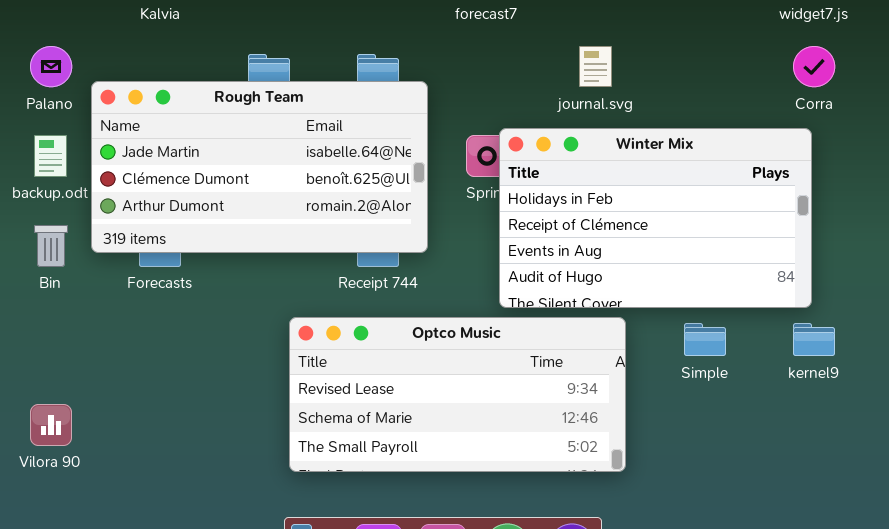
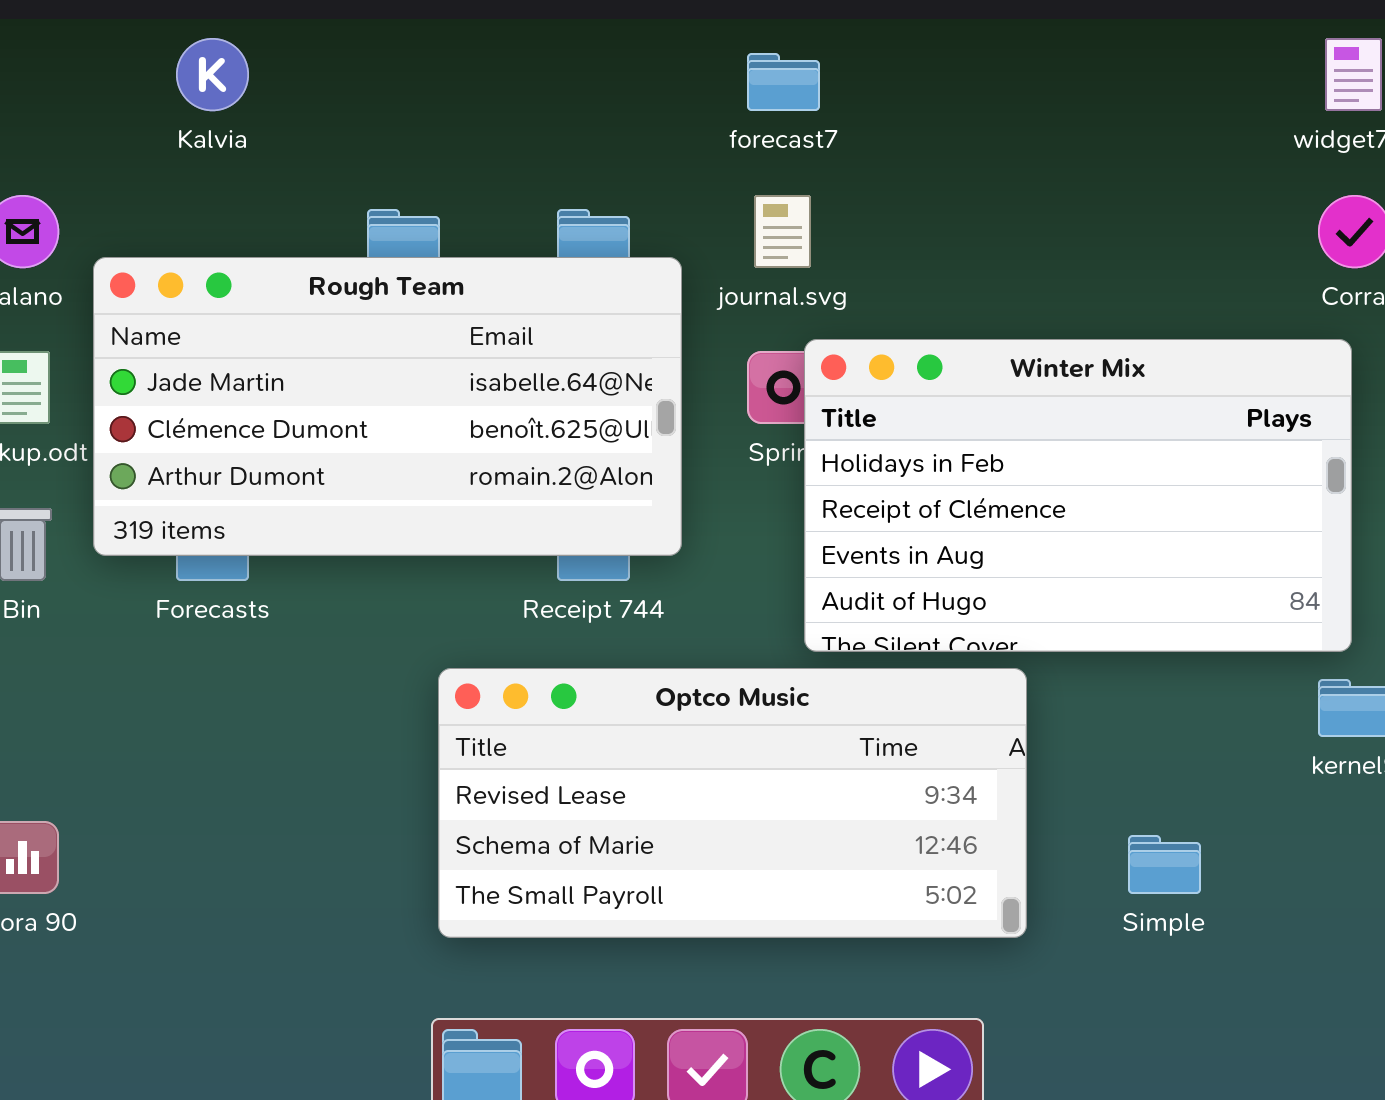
journal.svg: [579,46,612,87] -> [754,195,811,268], moved
Simple: [684,323,726,356] -> [1128,835,1201,894], moved

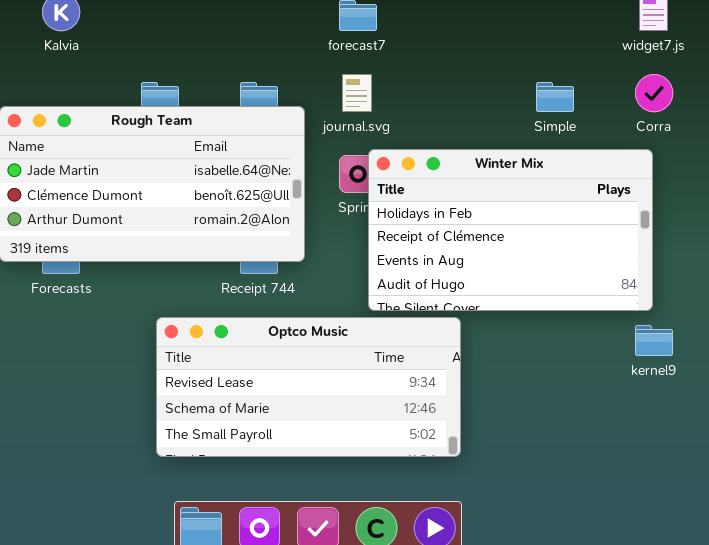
Optco Music: [438,668,1027,938] -> [156,317,461,457], moved
Simple: [1128,835,1201,894] -> [536,82,574,112], moved

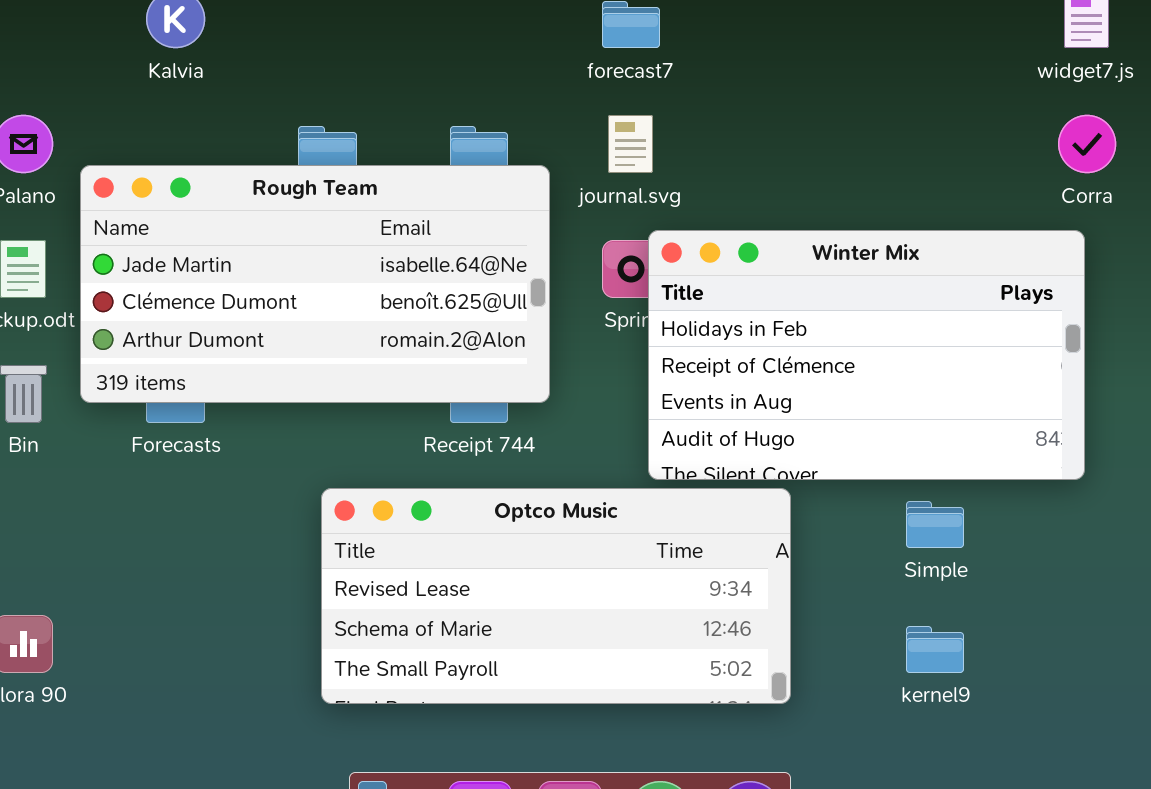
Simple: [536,82,574,112] -> [906,501,964,548], moved
kernel9: [635,325,673,356] -> [906,626,964,673], moved

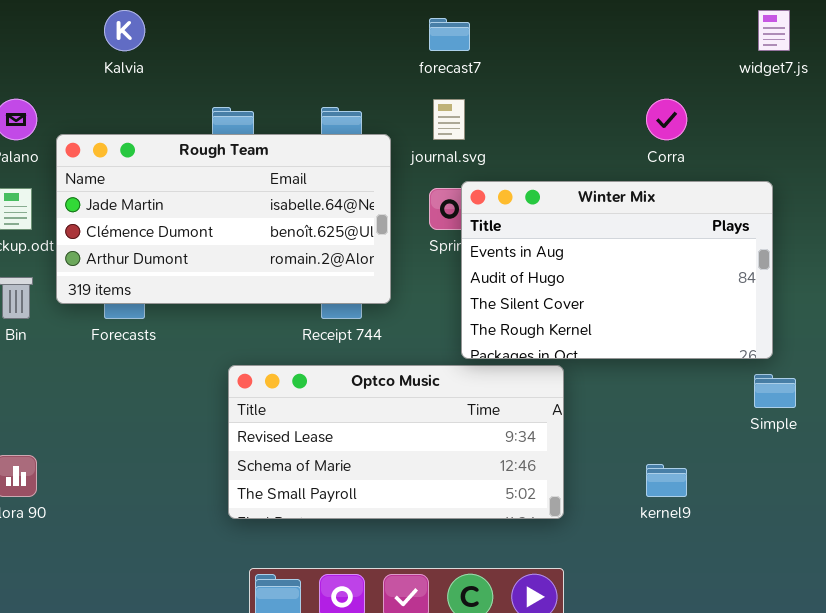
Corra: [1058,115,1116,173] -> [646,99,687,140], moved
Winter Mix: [648,230,1085,480] -> [461,181,773,359], scrolled down 2 rows
Simple: [906,501,964,548] -> [754,374,796,408], moved

